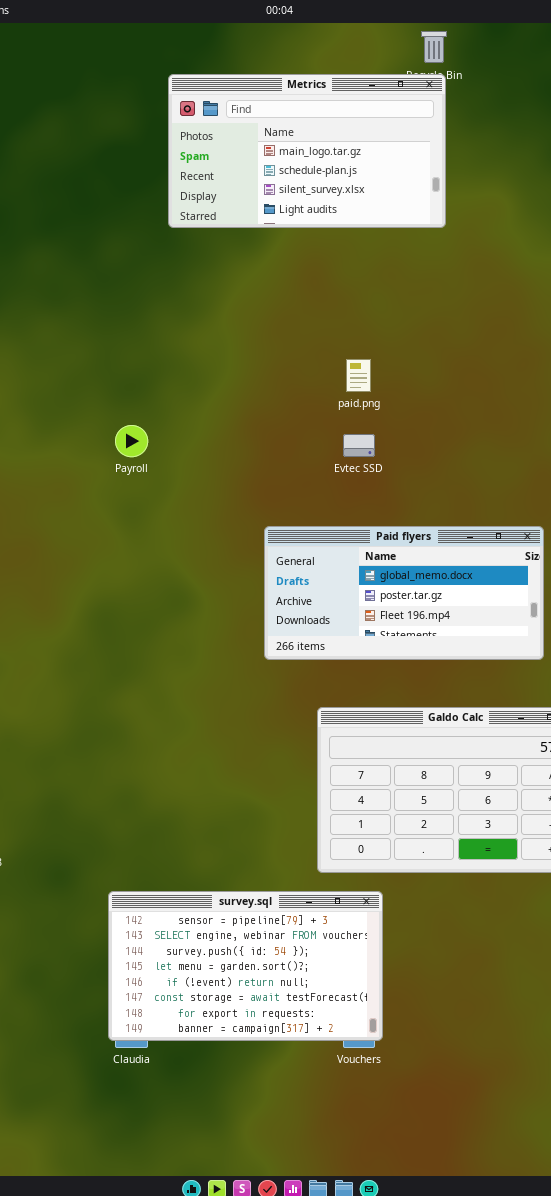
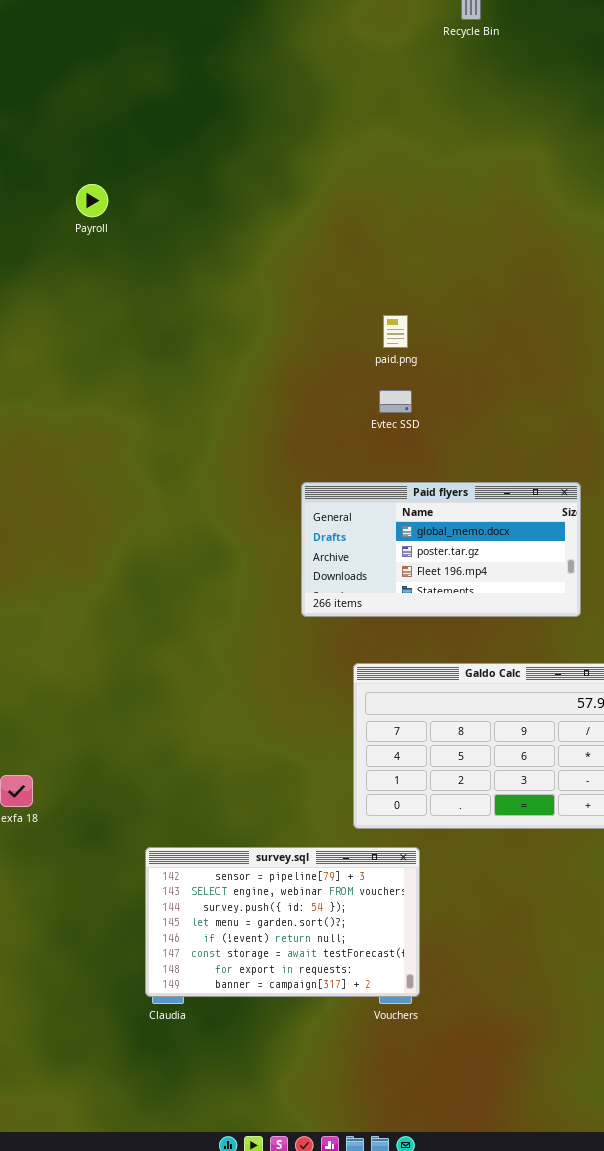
Metrics: [168,74,446,228] -> none, closed
Payroll: [115,425,148,457] -> [76,184,108,217], moved

